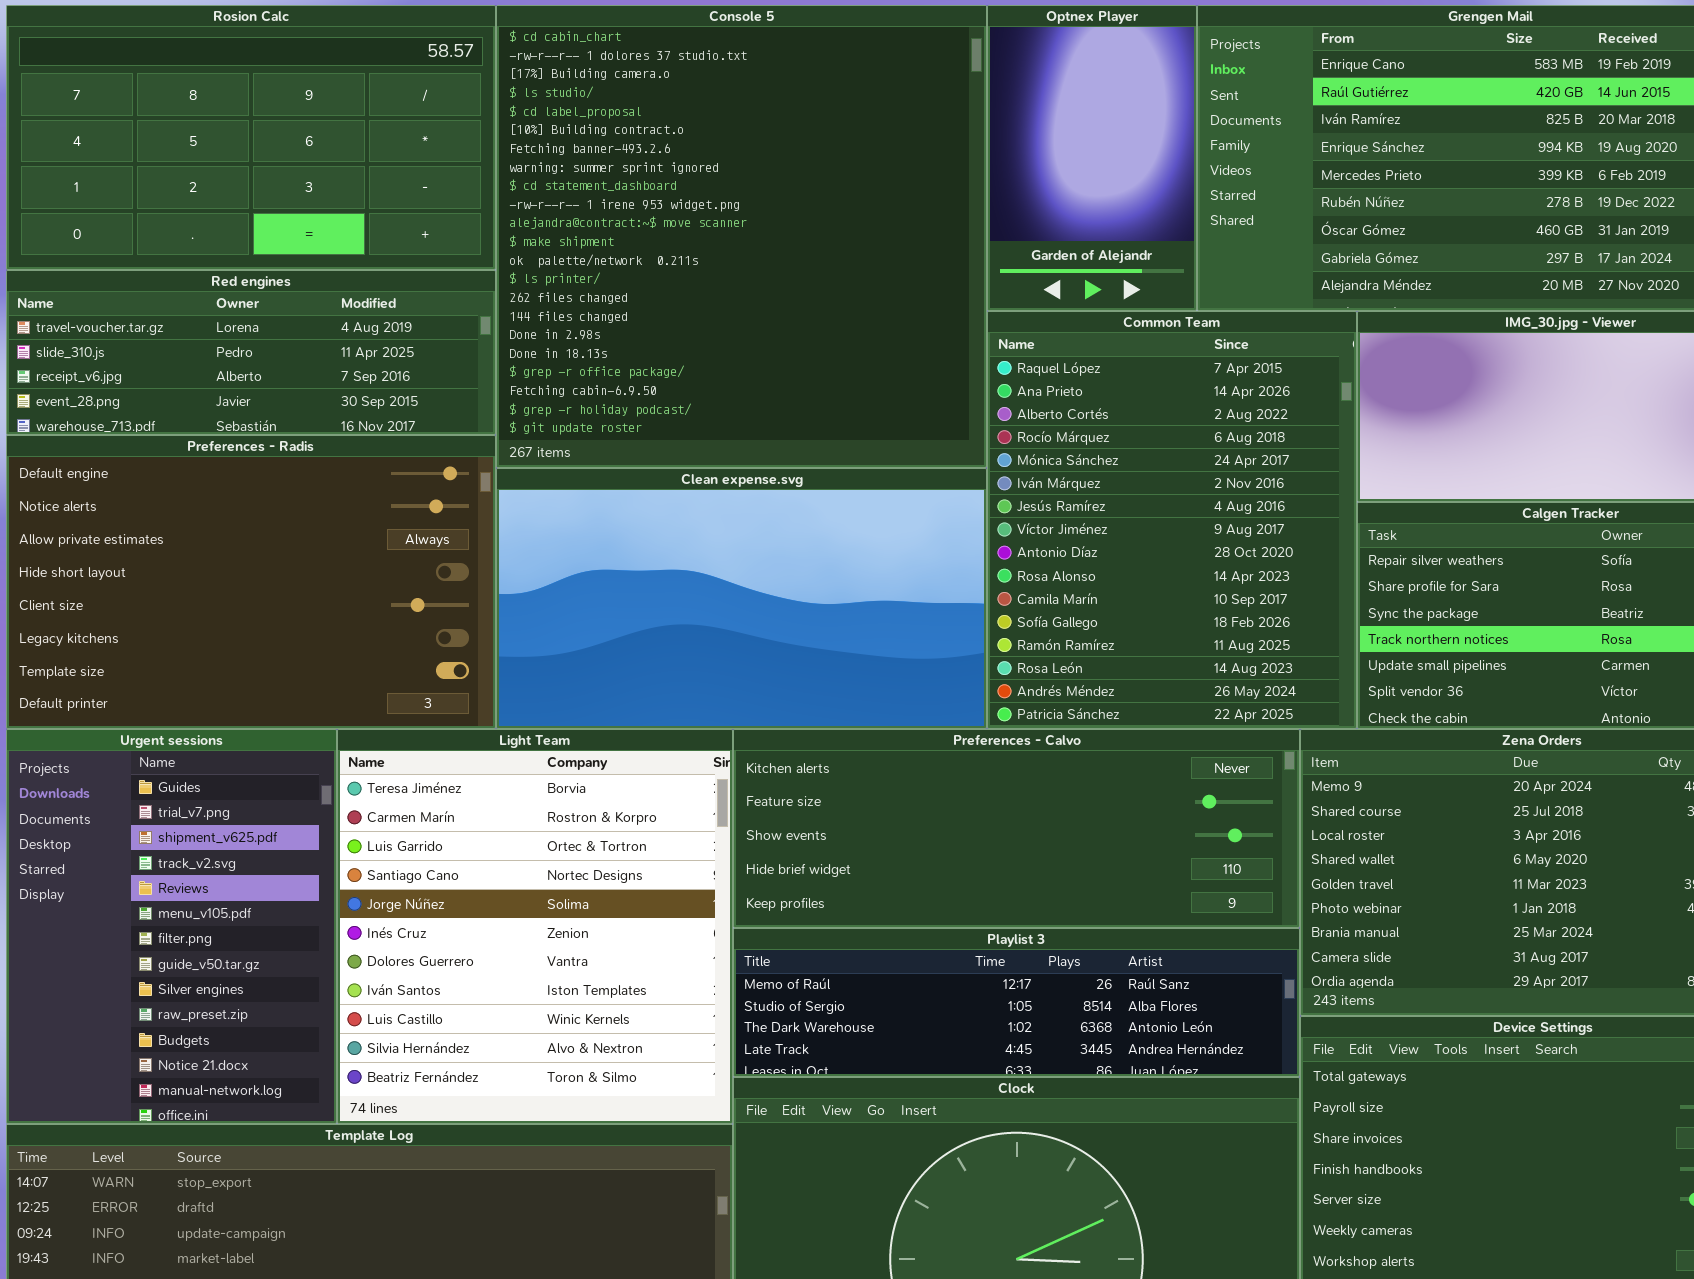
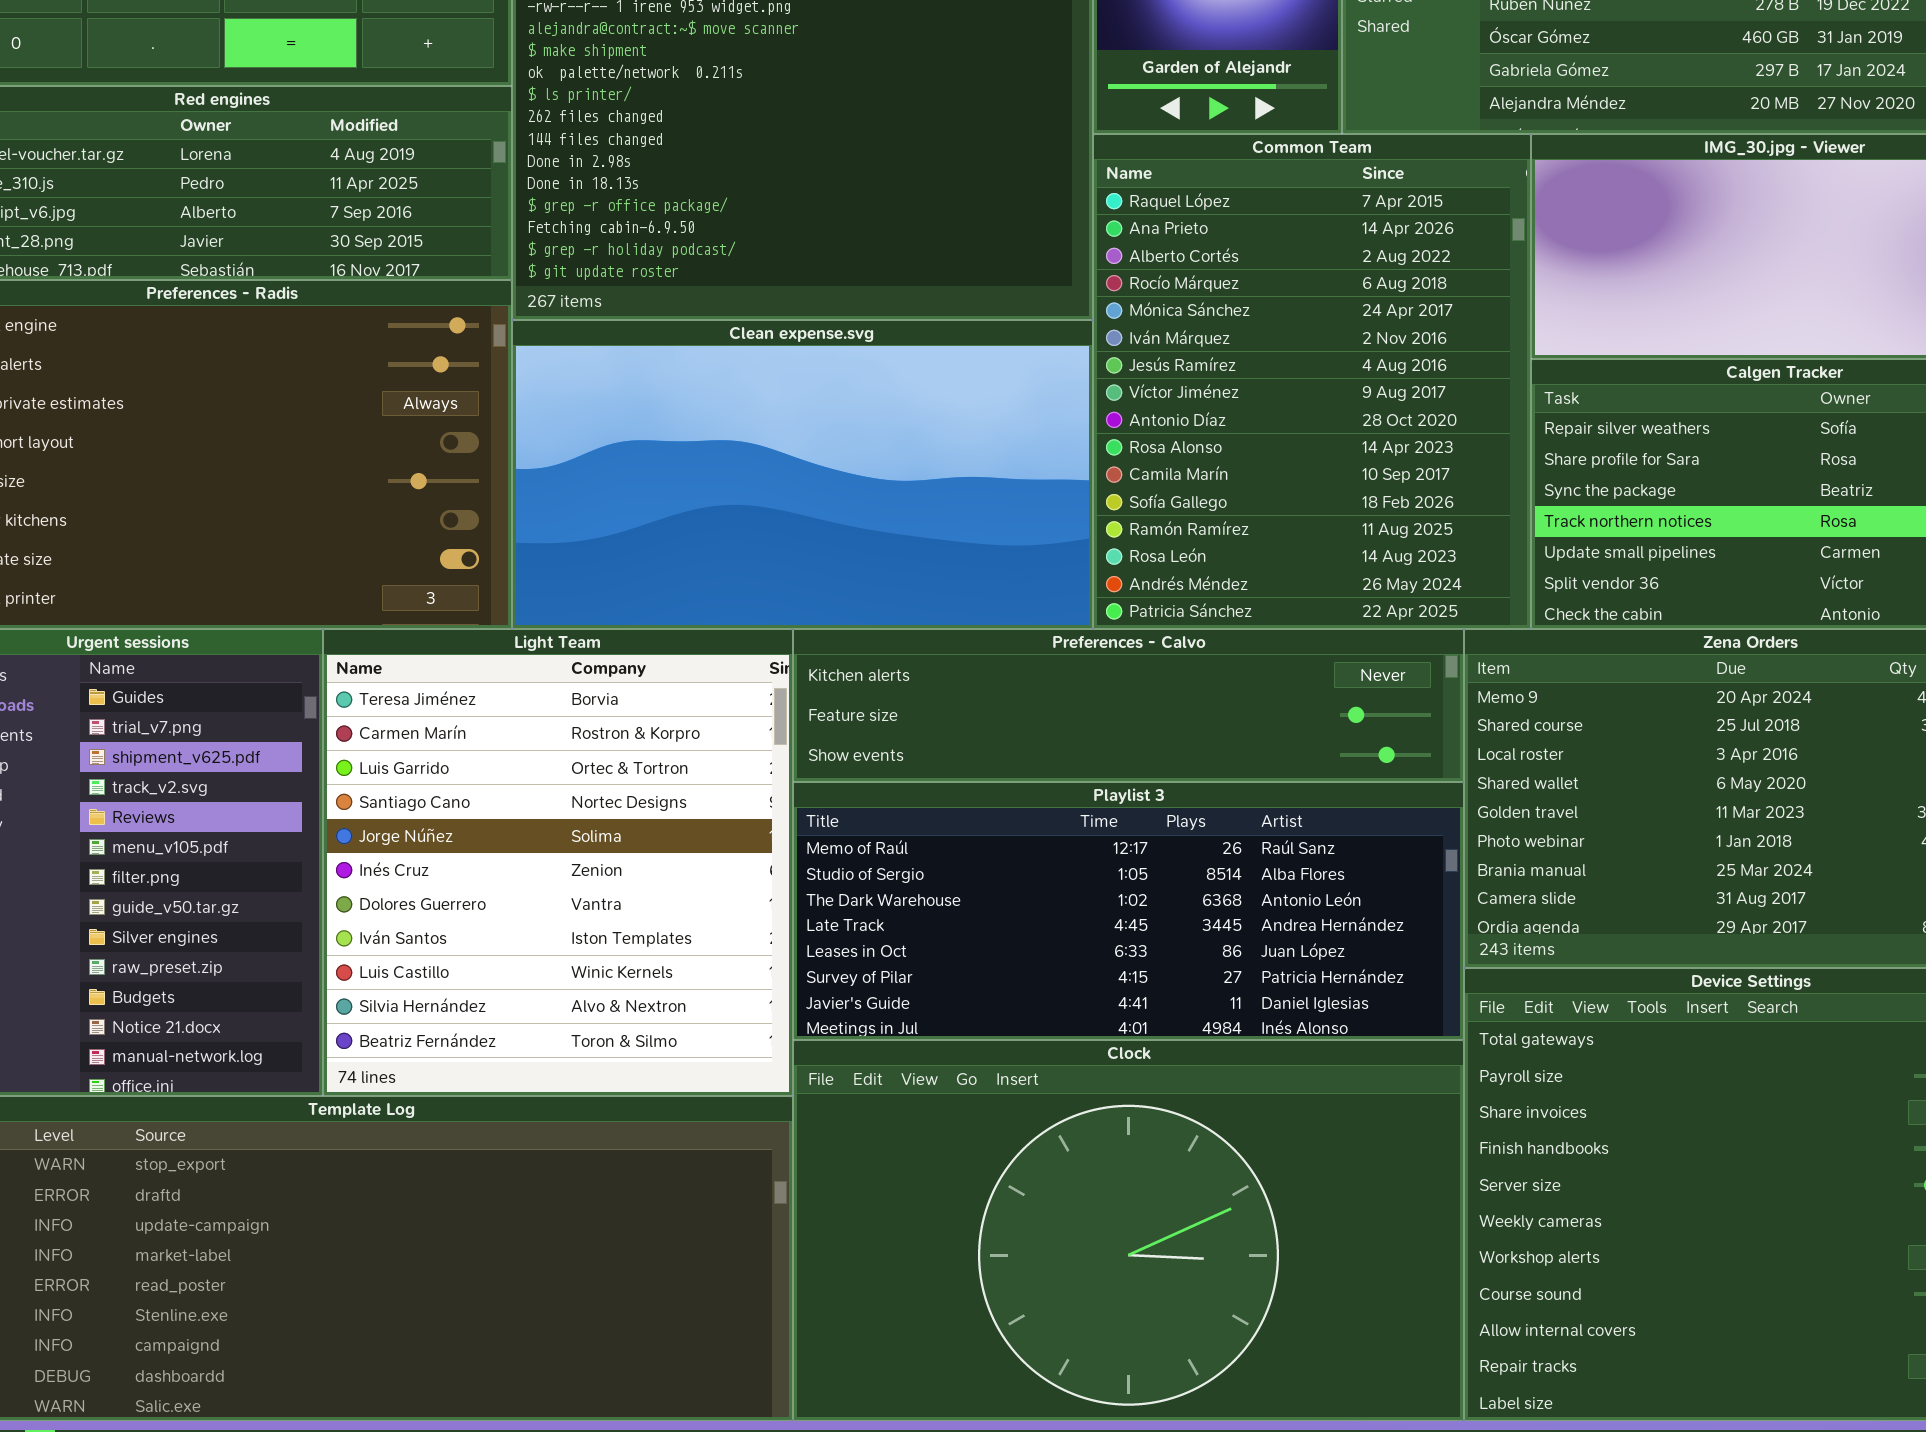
Preferences - Calvo: [733,729,1300,928] -> [793,629,1464,782], resized
Playlist 3: [733,928,1300,1077] -> [793,782,1464,1040], resized

